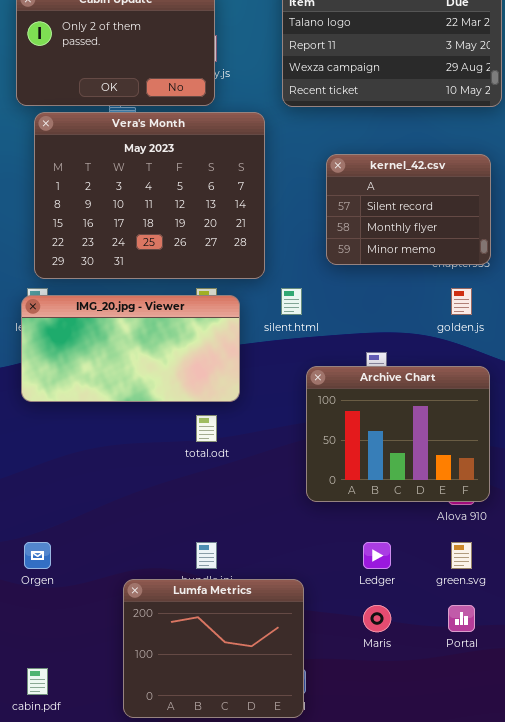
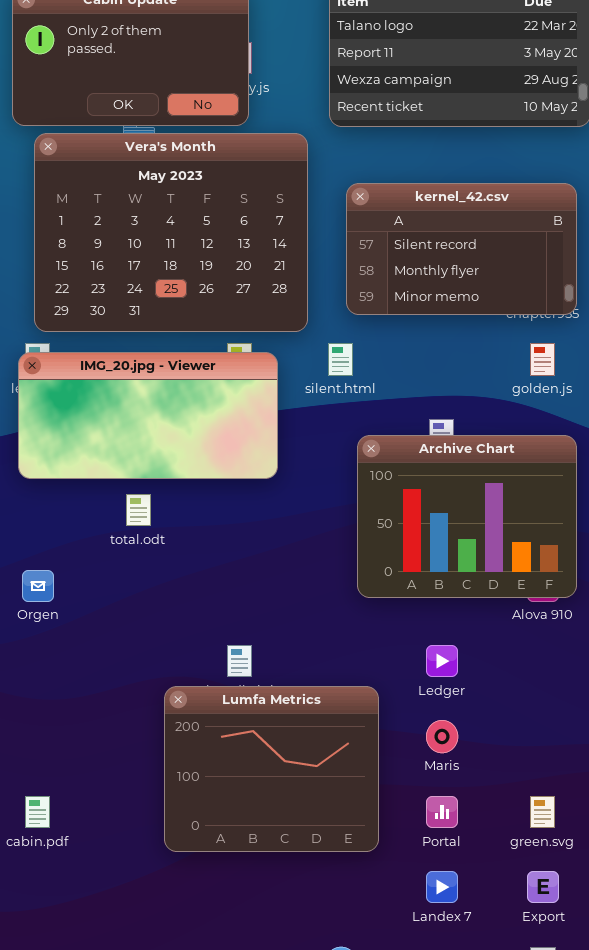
kernel_42.csv: [326,154,491,265] -> [346,183,577,315], resized
total.odt: [196,415,217,442] -> [126,494,151,526], moved
Orgen: [24,542,51,569] -> [22,570,54,602], moved
green.svg: [451,542,472,569] -> [530,796,555,828], moved
Lumfa Metrics: [123,579,304,718] -> [164,686,379,852], moved
Portal: [448,605,475,632] -> [426,796,458,828], moved

